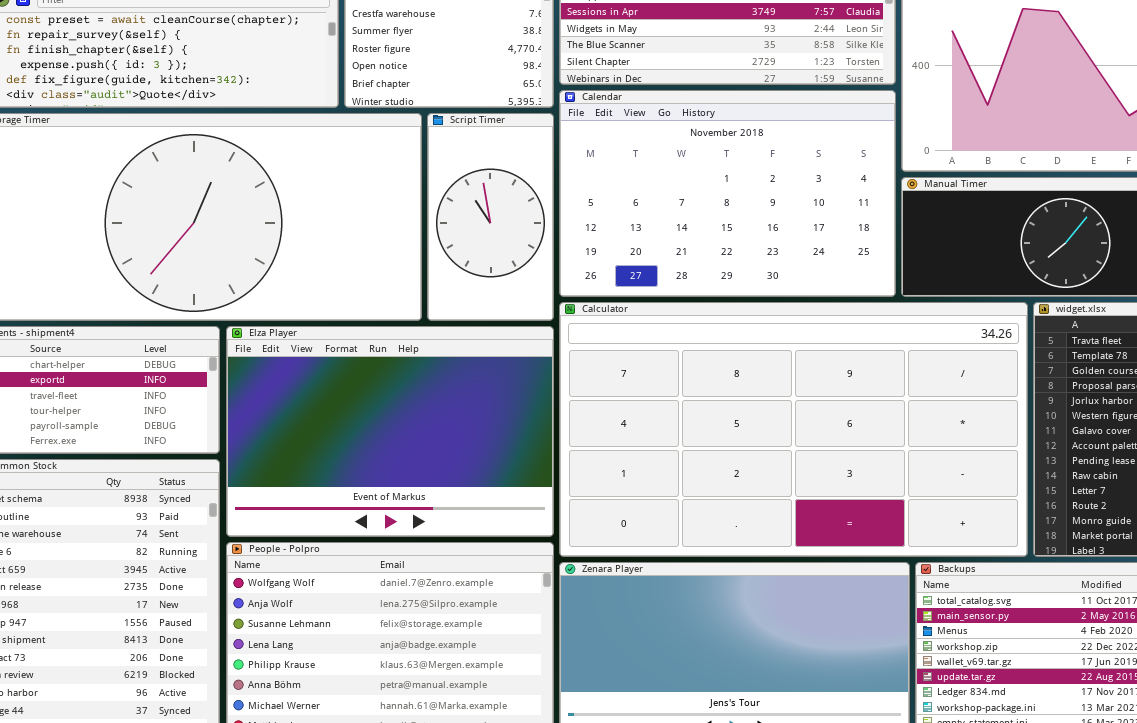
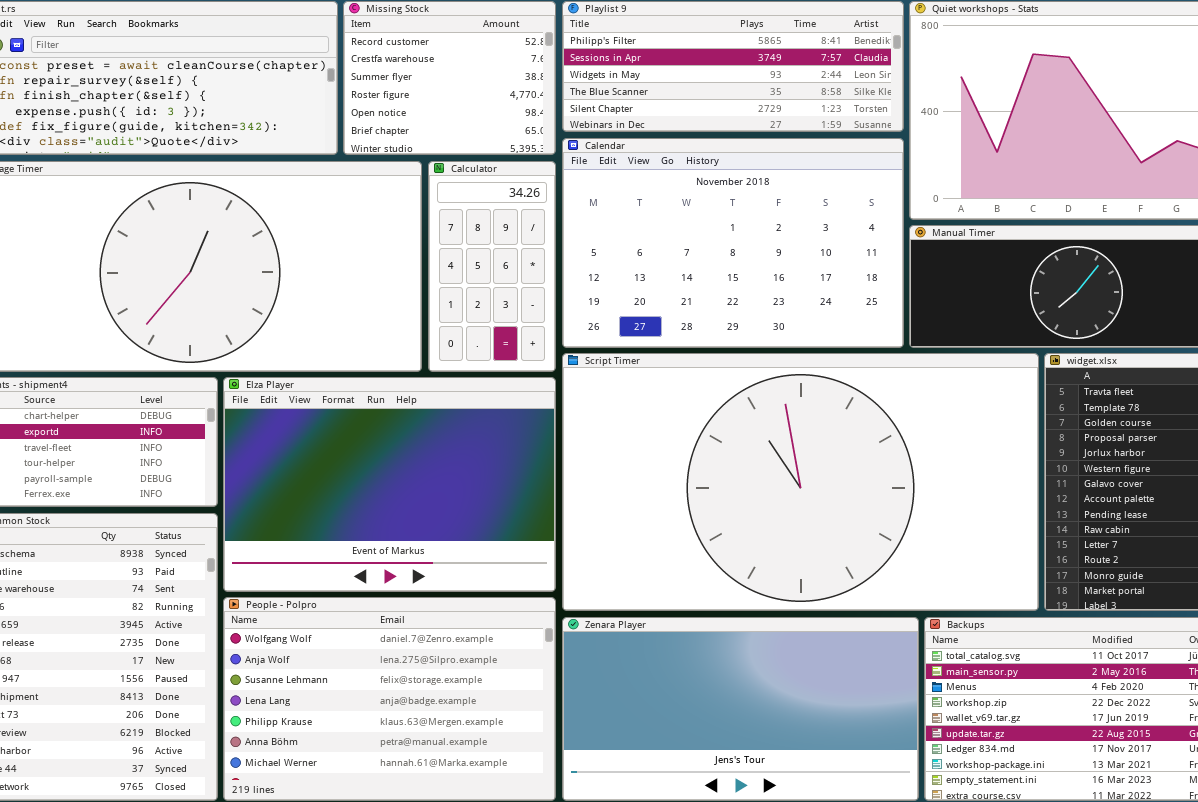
Script Timer: [427,113,554,321] -> [562,353,1039,611], moved, resized
Calculator: [559,302,1028,557] -> [428,161,556,372], moved, resized

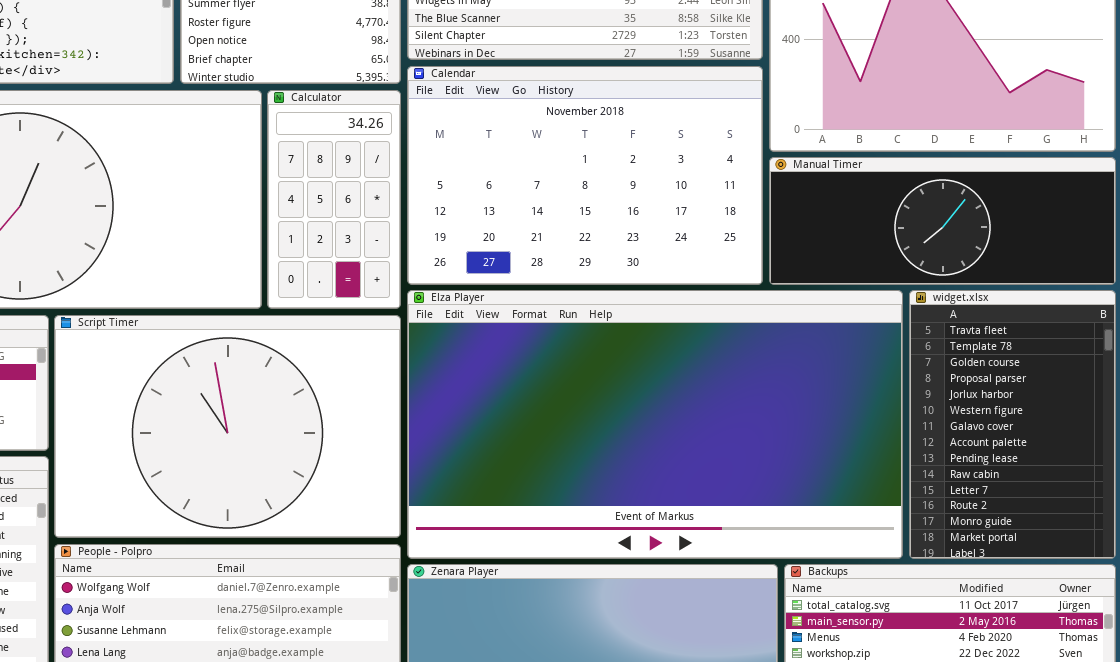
Script Timer: [562,353,1039,611] -> [54,315,401,538], moved, resized
Elza Player: [223,377,556,592] -> [407,290,903,559], moved, resized

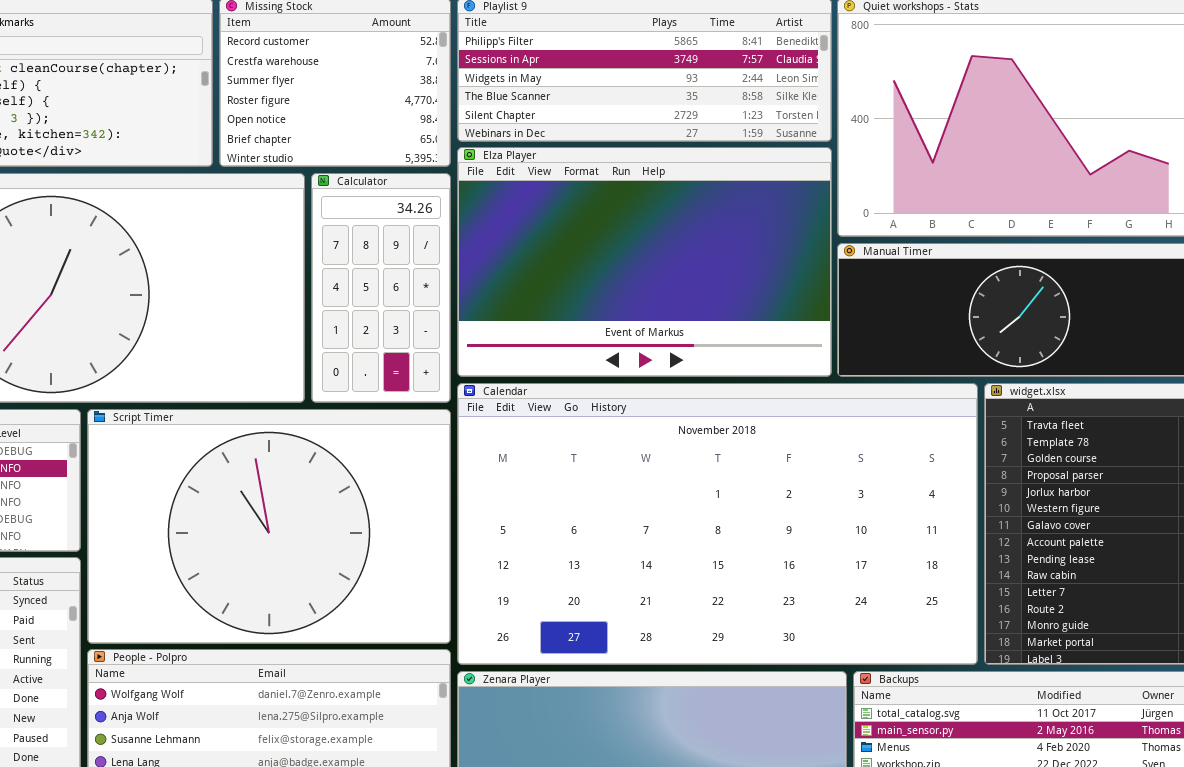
Calendar: [407,66,763,285] -> [457,383,978,665], moved, resized
Elza Player: [407,290,903,559] -> [457,147,832,377], moved, resized

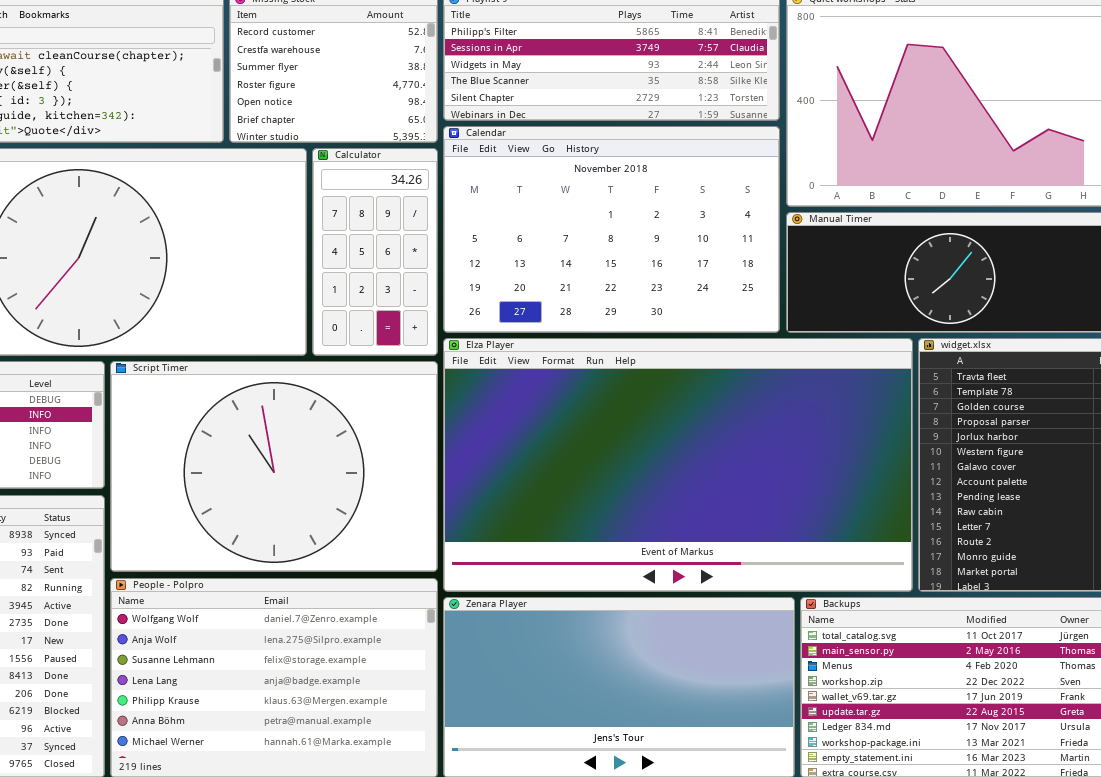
Elza Player: [457,147,832,377] -> [443,338,913,592], moved, resized
Calendar: [457,383,978,665] -> [443,126,780,333], moved, resized

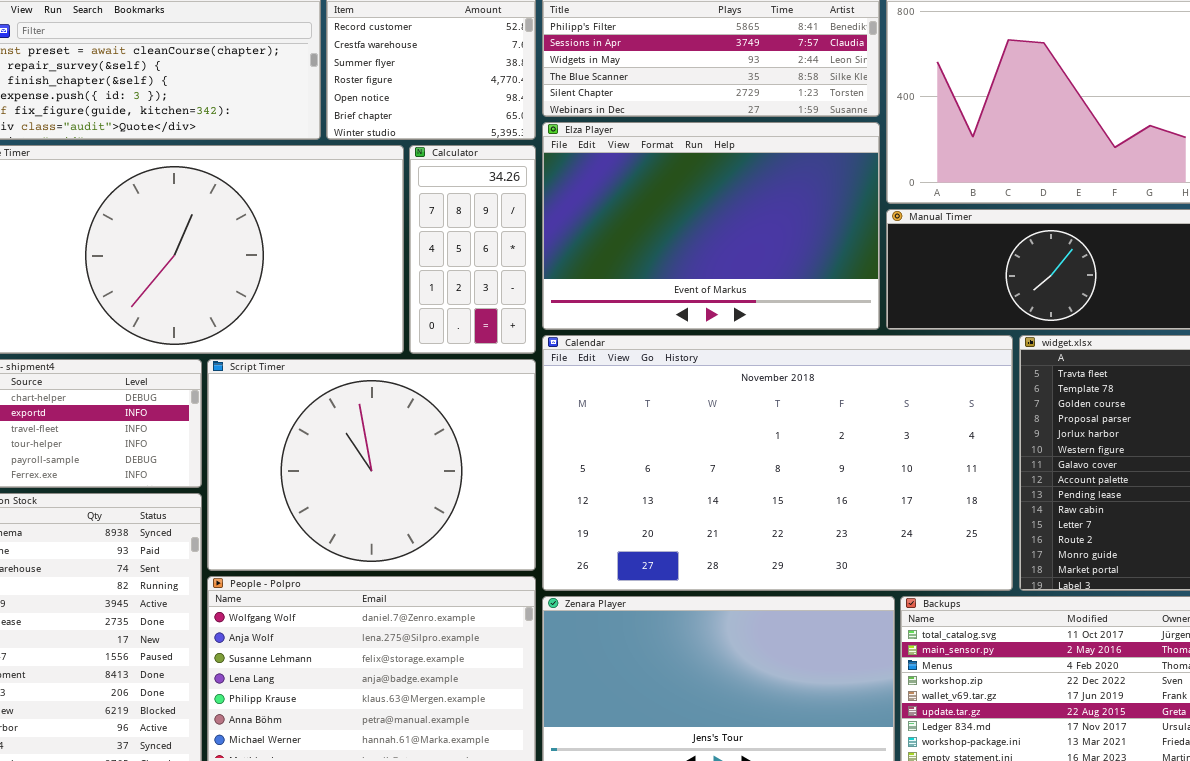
Calendar: [443,126,780,333] -> [542,335,1013,591], moved, resized
Elza Player: [443,338,913,592] -> [542,122,880,330], moved, resized

